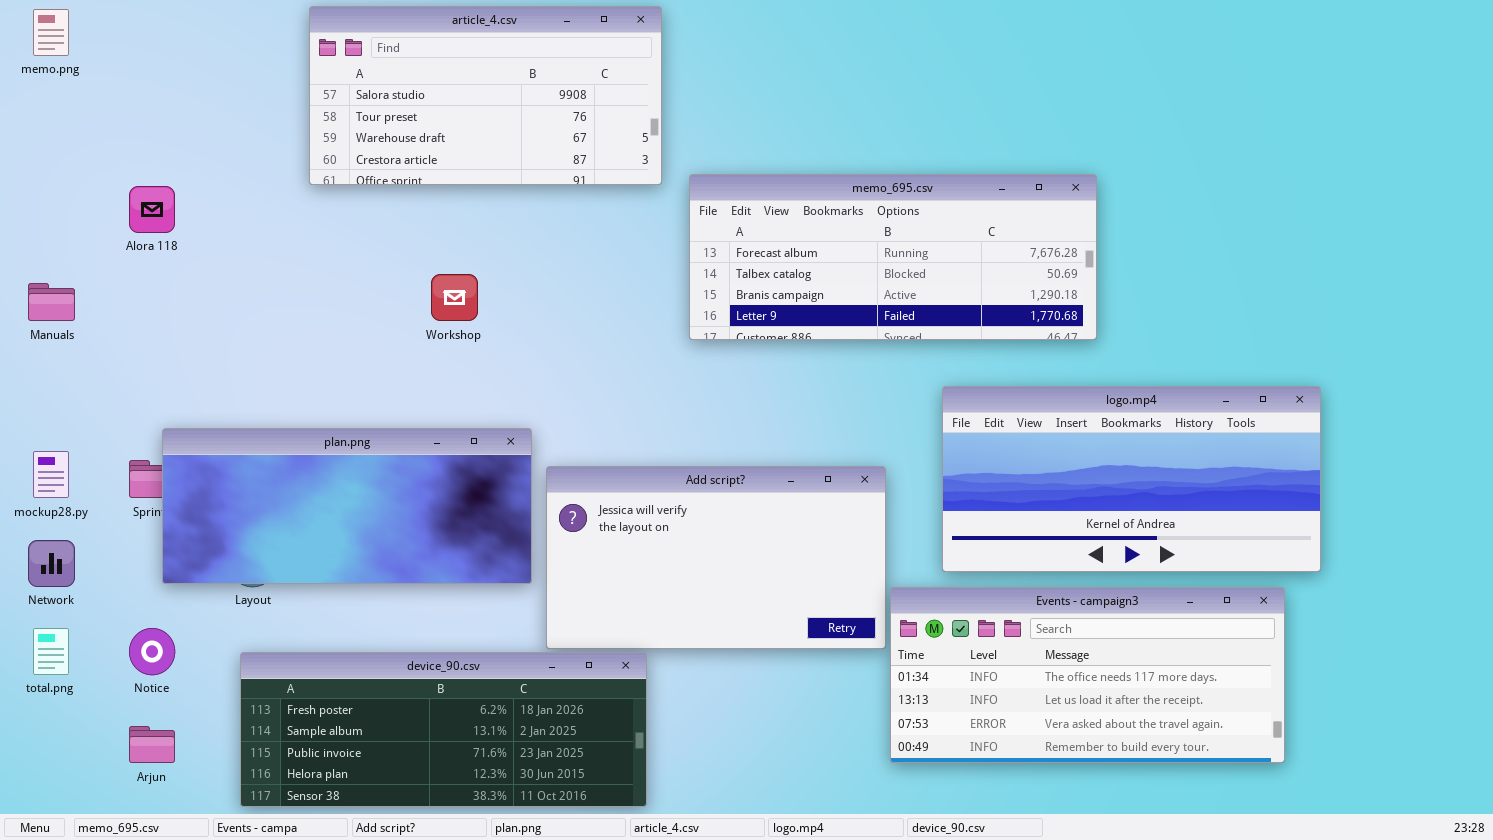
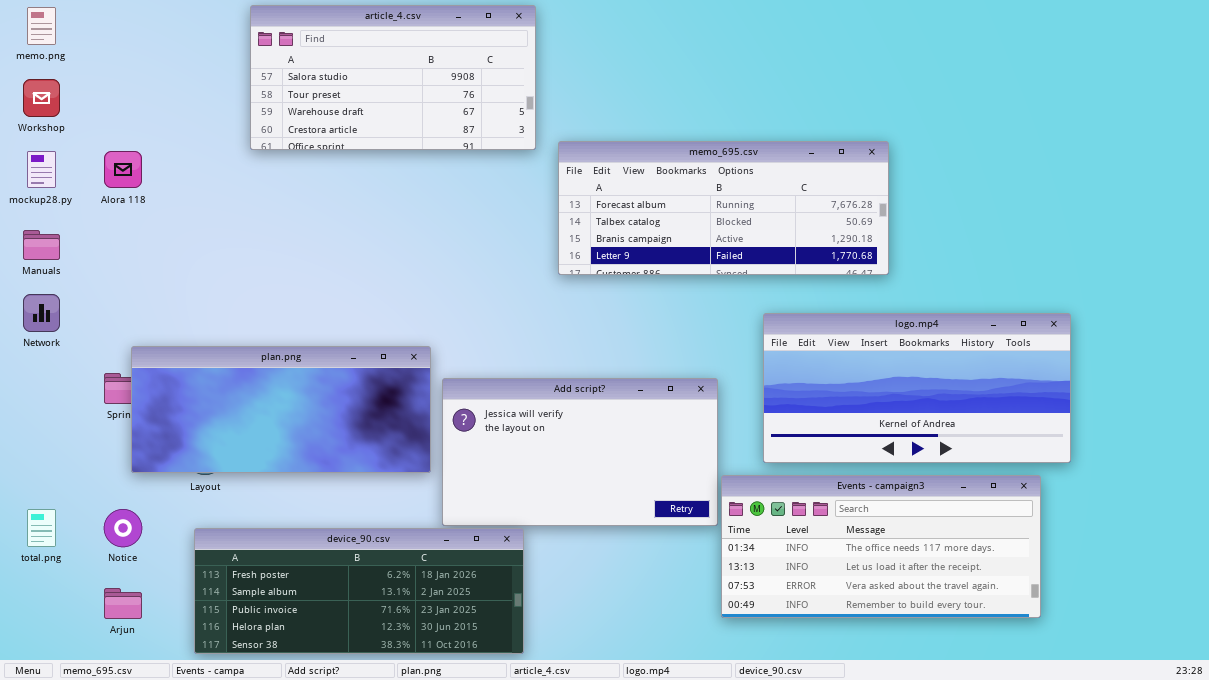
Workshop: [431,274,478,321] -> [23,79,60,117], moved
mockup28.py: [33,451,69,498] -> [27,151,56,188], moved
Network: [28,540,75,587] -> [23,294,60,332], moved

